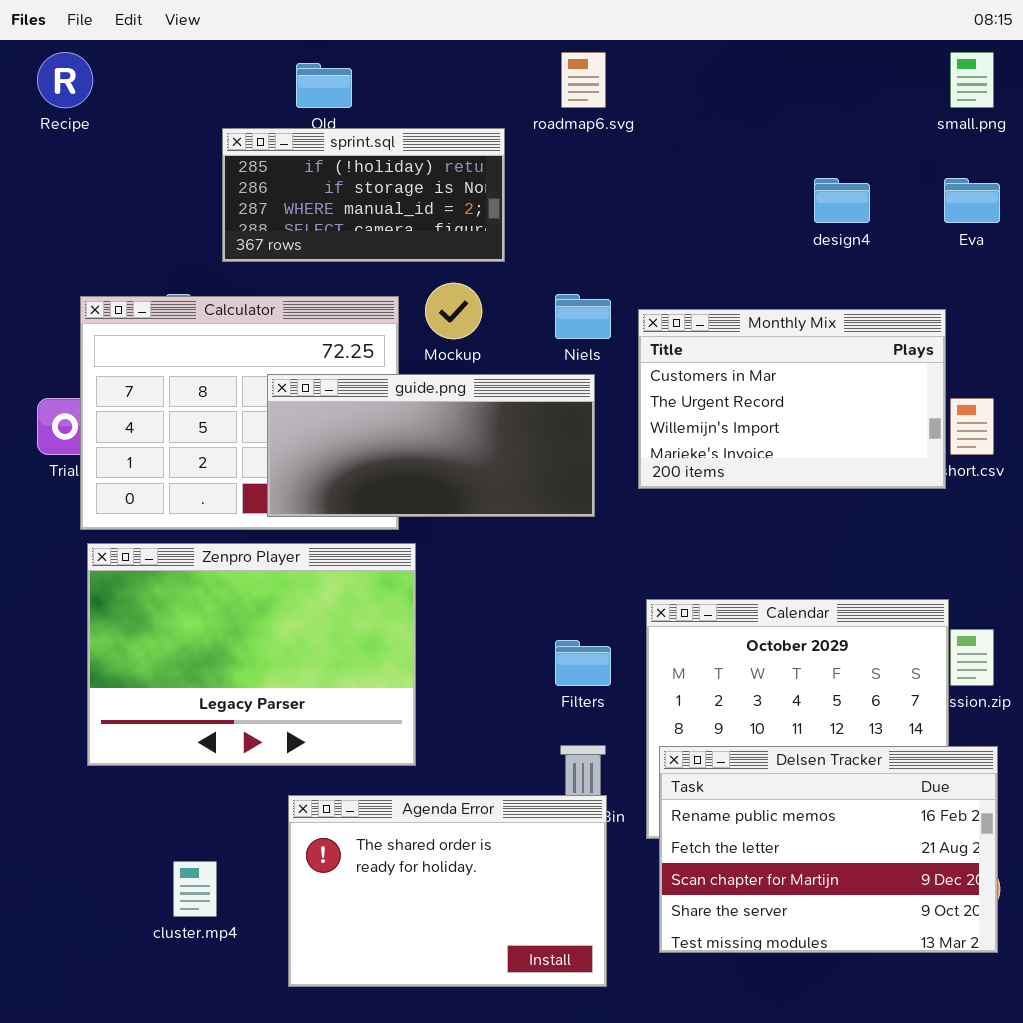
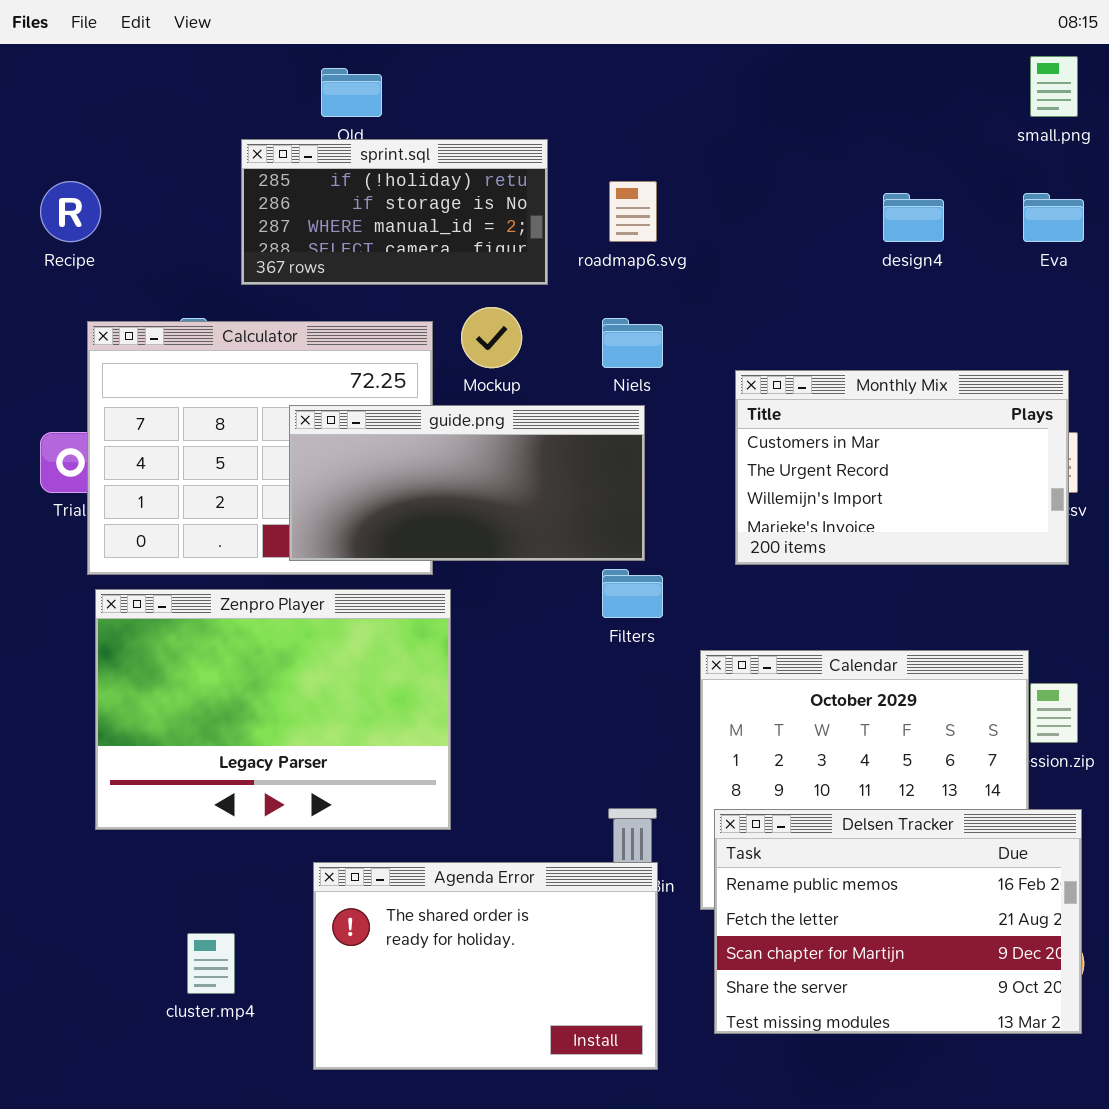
Recipe: [37,52,93,108] -> [40,181,101,242], moved
roadmap6.svg: [561,52,606,108] -> [609,181,657,242], moved
Monthly Mix: [638,309,946,489] -> [735,370,1069,565], moved
Filters: [555,640,611,686] -> [602,569,663,618], moved

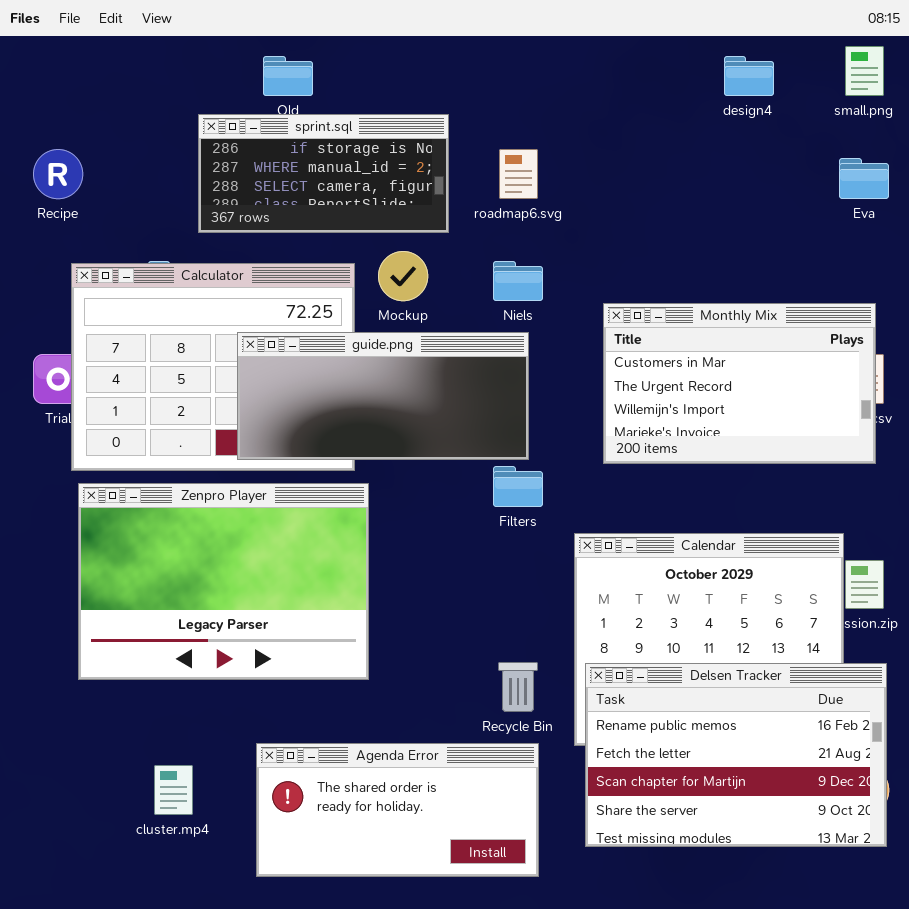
sprint.sql: [241,139,548,285] -> [198,114,449,233], scrolled down 1 row
design4: [883,193,944,242] -> [724,56,774,96], moved
Agenda Error: [313,862,658,1070] -> [256,743,539,877], resized

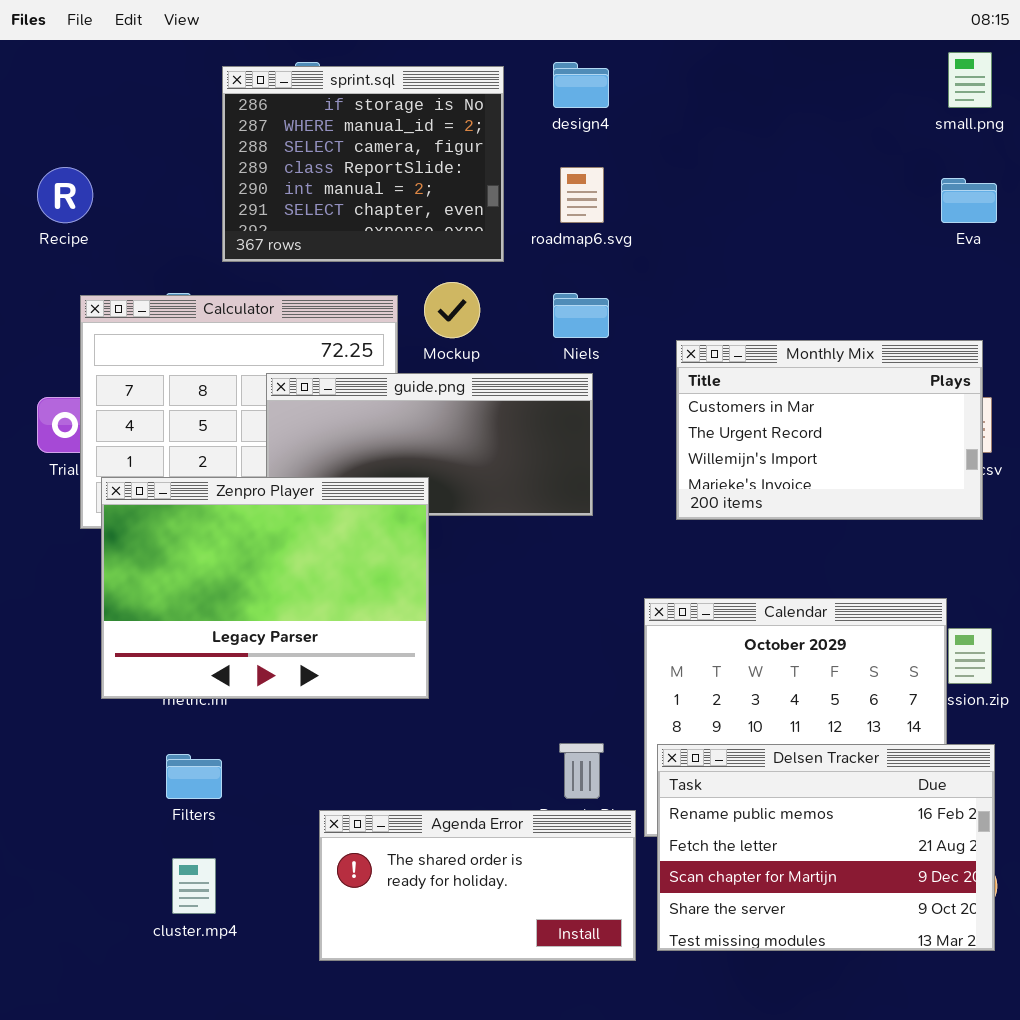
design4: [724,56,774,96] -> [553,62,609,108], moved
sprint.sql: [198,114,449,233] -> [222,66,504,262], resized
Filters: [493,466,543,507] -> [166,754,222,799], moved
Zenpro Player: [78,483,369,680] -> [101,477,429,699], moved
Agenda Error: [256,743,539,877] -> [319,810,636,961], moved

